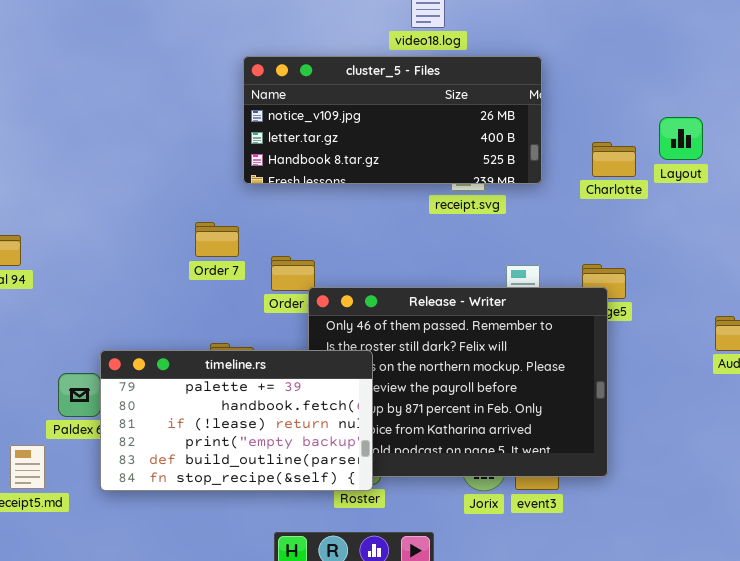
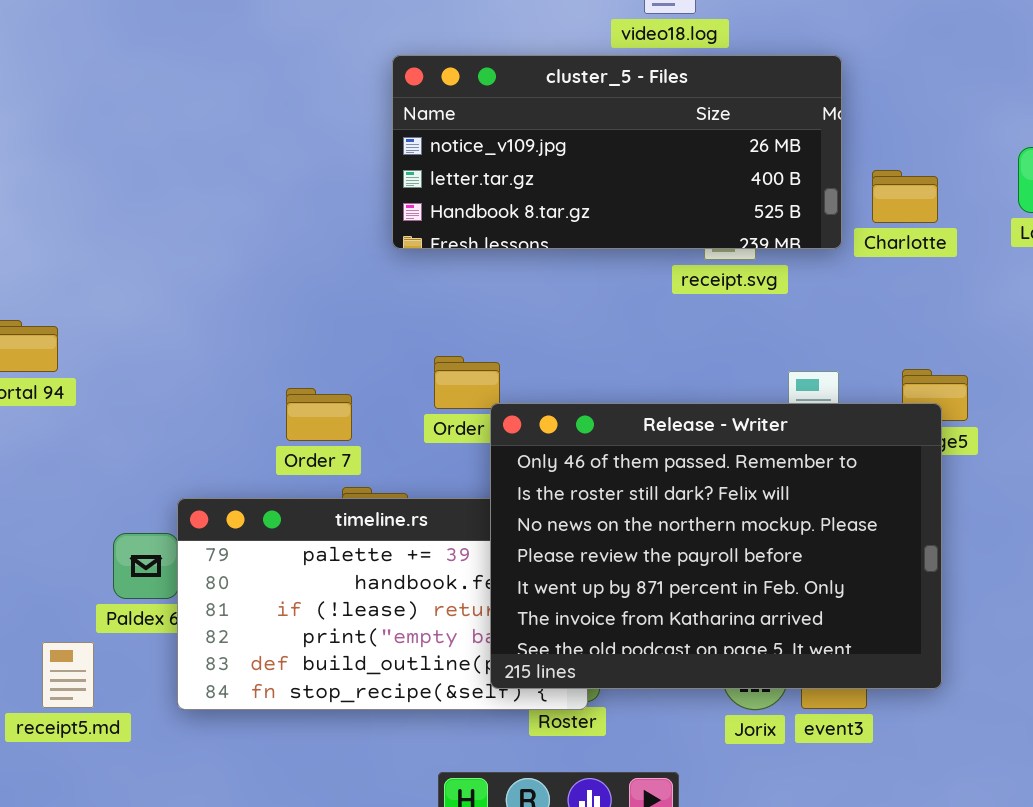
Charlotte: [592,142,636,177] -> [872,170,938,223], moved
Order 7: [195,222,239,257] -> [286,388,352,441], moved
Release - Writer: [308,287,608,477] -> [490,403,942,689], raised

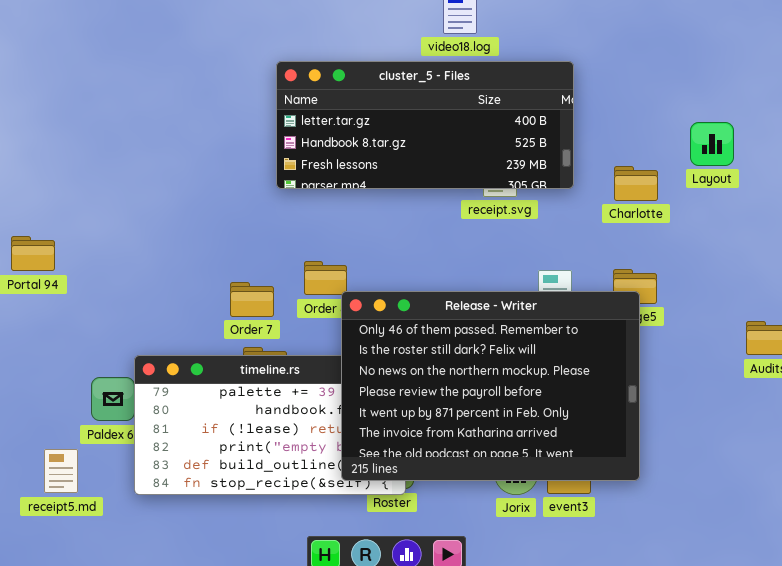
cluster_5 - Files: [392,55,842,249] -> [276,61,574,189], scrolled down 1 row
Charlotte: [872,170,938,223] -> [614,166,658,201], moved
Order 7: [286,388,352,441] -> [230,282,274,317], moved

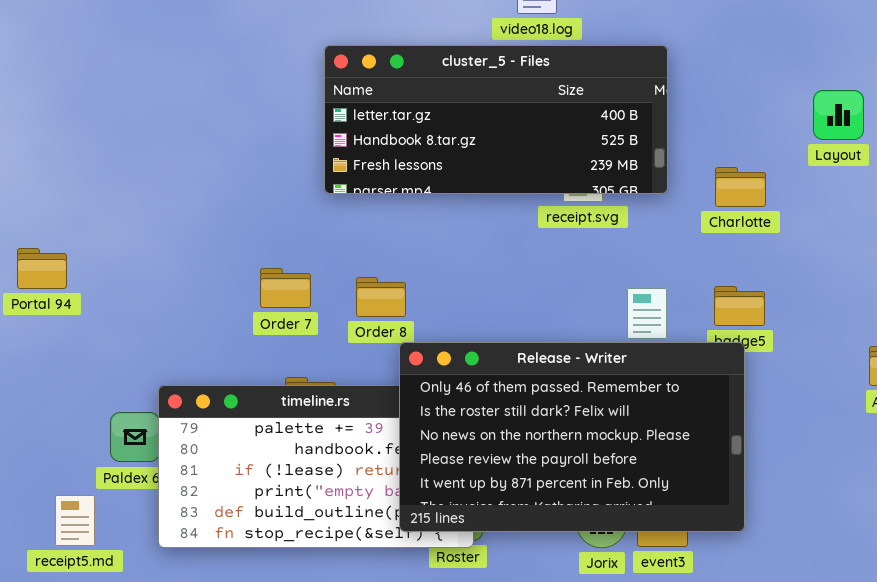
Layout: [690,122,734,166] -> [813,90,864,140], moved
Order 7: [230,282,274,317] -> [260,268,311,308], moved
Release - Writer: [341,291,640,481] -> [399,342,745,532], resized

